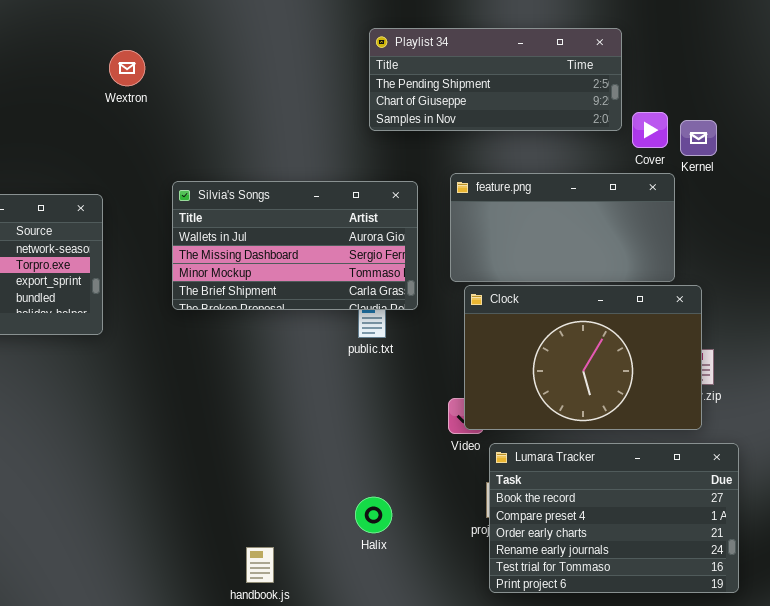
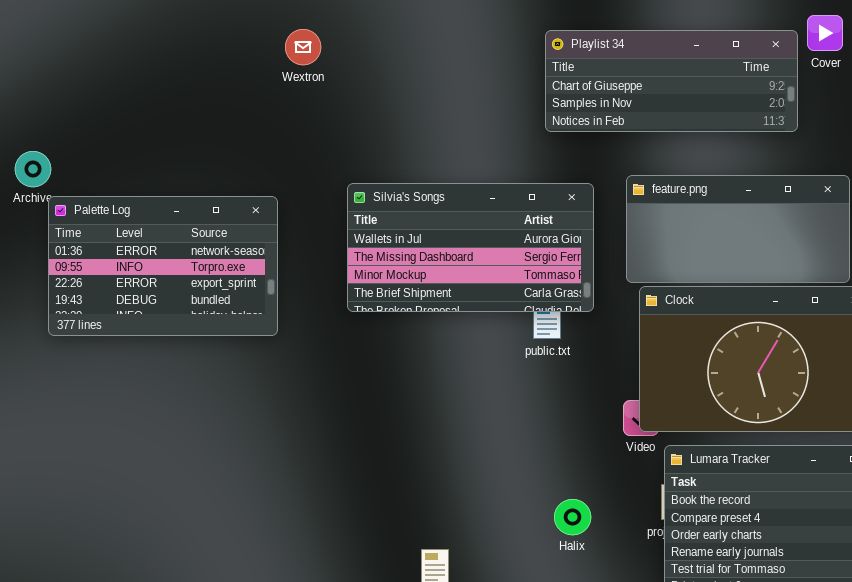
Playlist 34: [369,28,622,131] -> [545,30,798,132], scrolled down 1 row
Wextron: [109,50,145,86] -> [285,29,321,65], moved
Cover: [632,112,668,148] -> [807,15,843,51], moved
Halix: [355,497,392,533] -> [554,499,591,535], moved

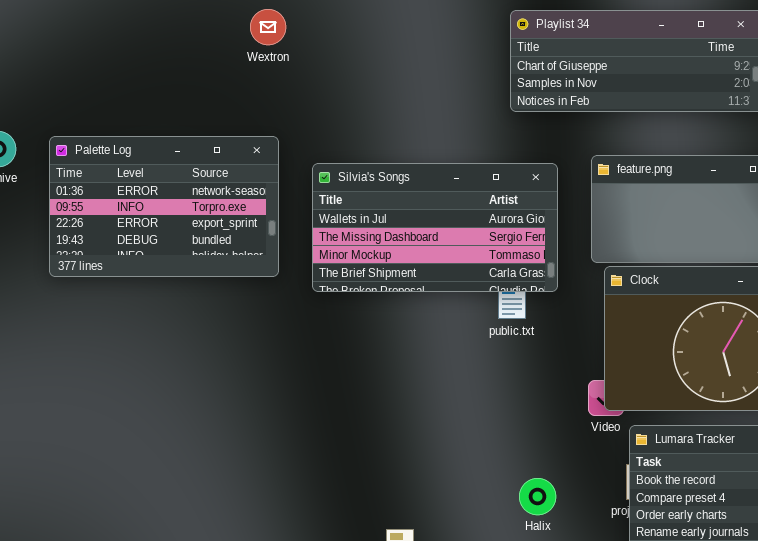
Palette Log: [48,196,278,336] -> [49,136,279,277], moved

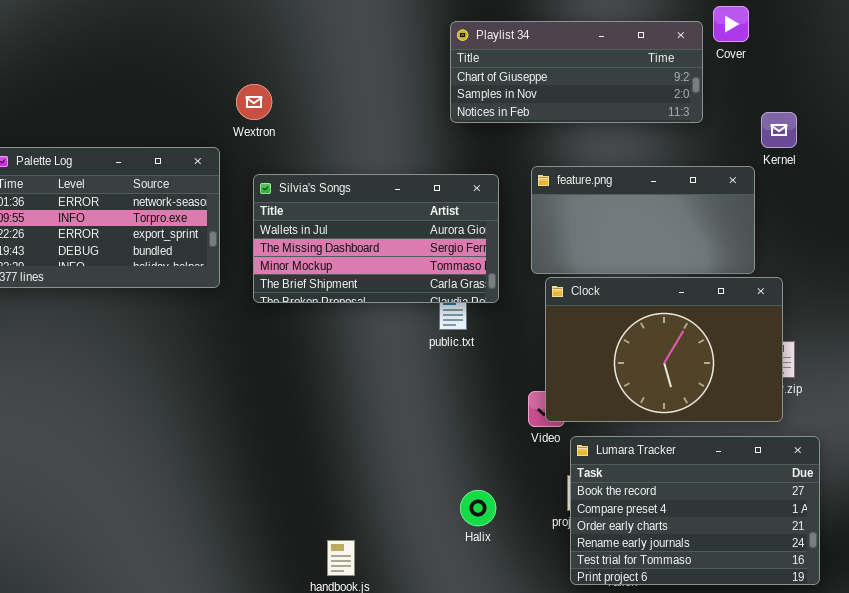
Wextron: [250,9,286,45] -> [236,84,272,120], moved

